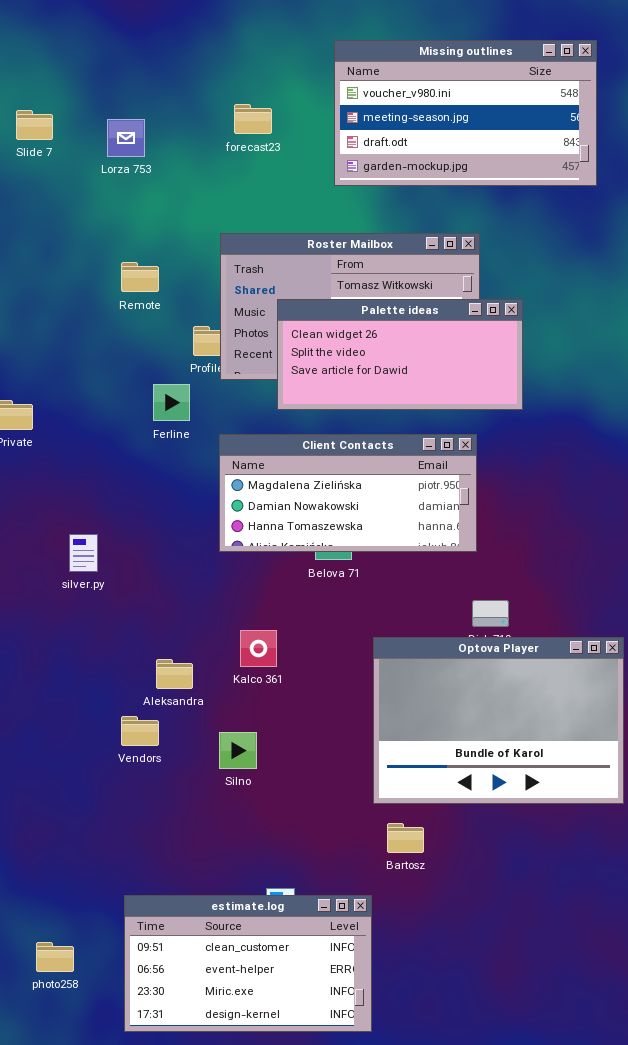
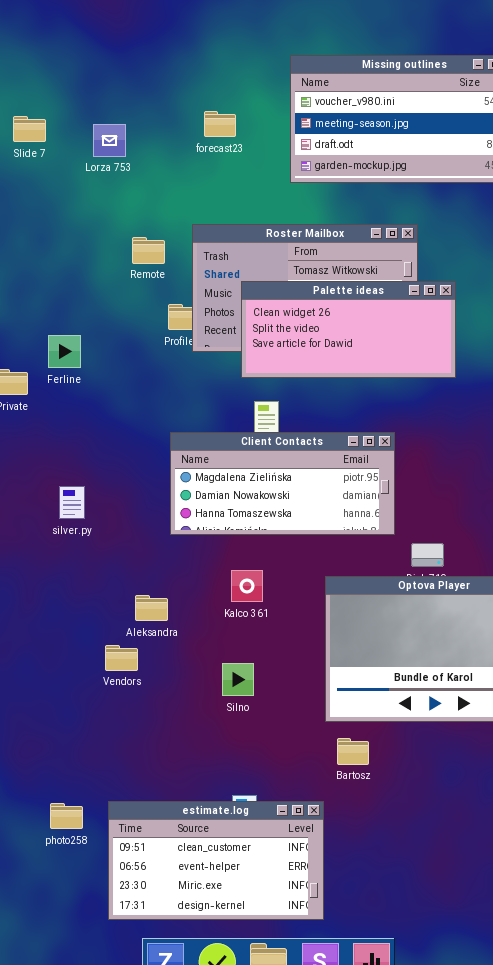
Remote: [121,262,159,292] -> [132,237,165,264], moved
Ferline: [153,384,190,421] -> [48,335,81,368], moved
Client Contacts: [219,434,477,552] -> [170,432,395,535], moved
Kalco 361: [240,630,277,667] -> [231,570,263,602], moved
Silno: [219,732,257,769] -> [222,663,254,696], moved
photo258: [36,942,74,972] -> [50,803,83,829], moved

